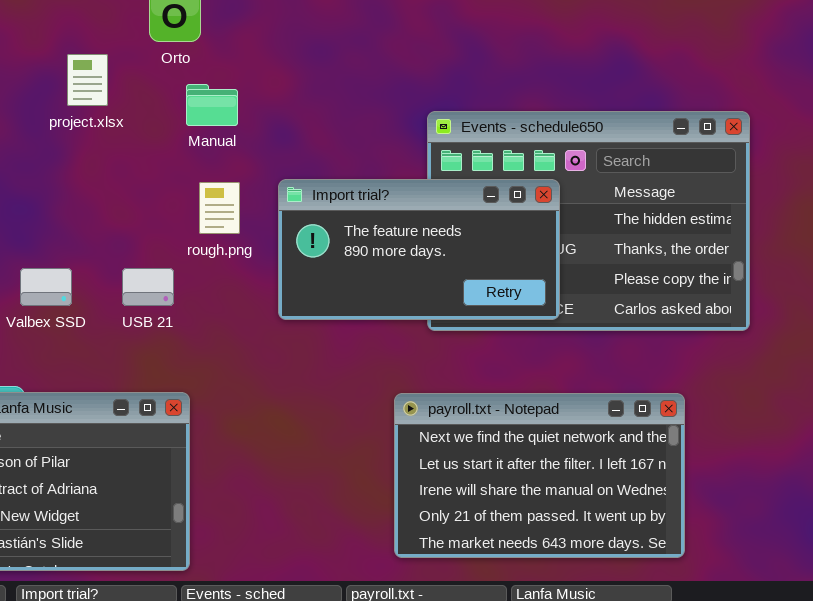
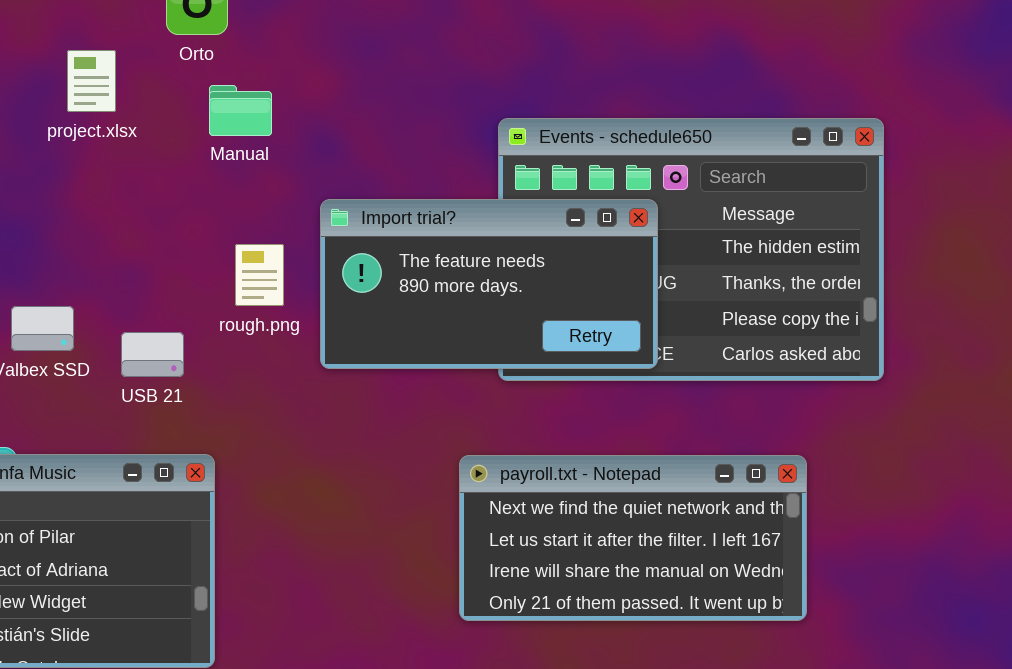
rough.png: [199,182,240,234] -> [235,244,284,306], moved
USB 21: [122,268,174,306] -> [121,332,184,377], moved
payroll.txt - Notepad: [394,393,685,558] -> [459,455,807,621], resized

